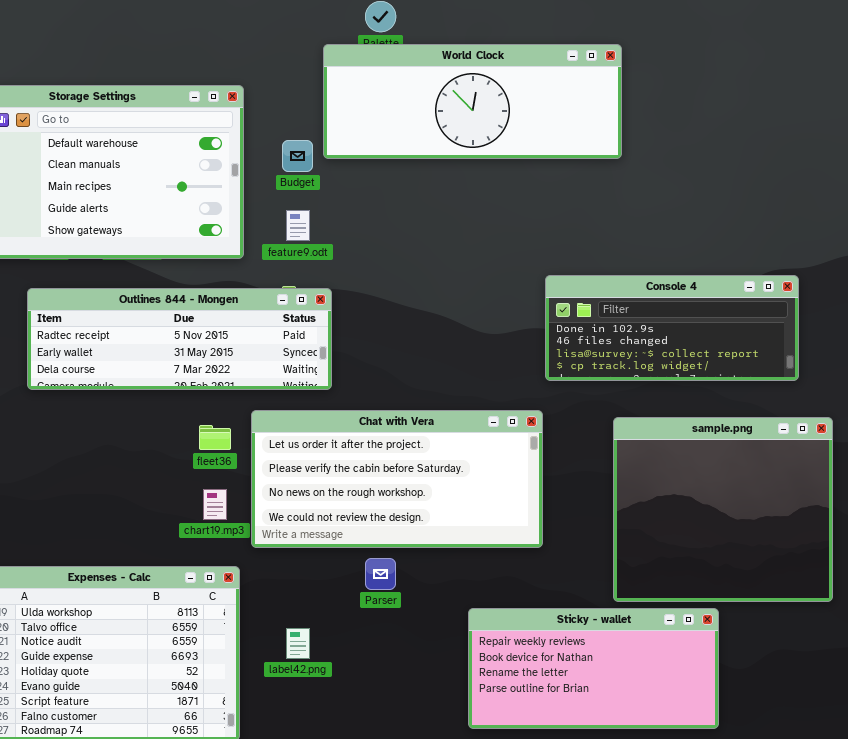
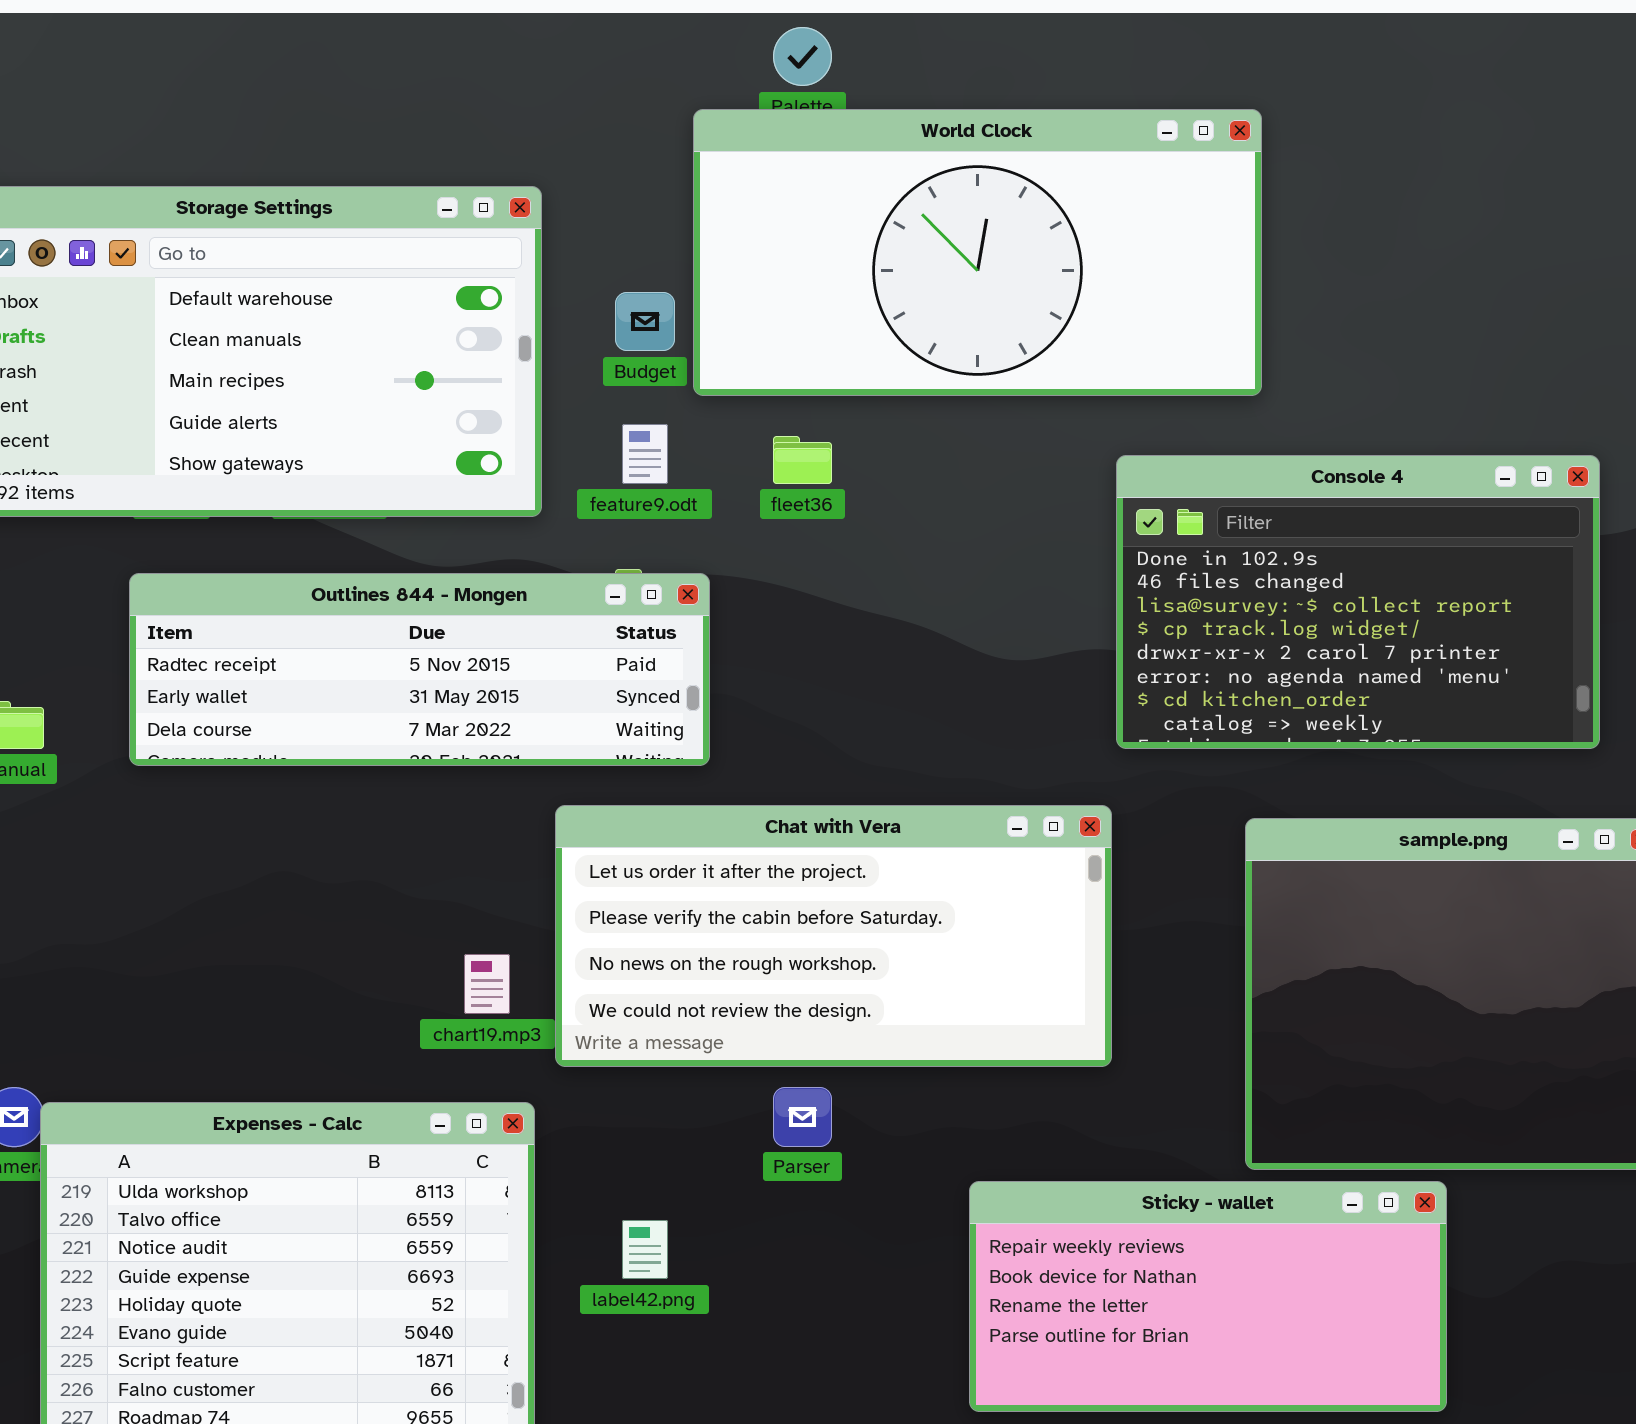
World Clock: [323,44,622,159] -> [693,109,1262,396], resized
Console 4: [545,275,799,381] -> [1116,455,1600,749], resized
fleet36: [199,425,231,450] -> [773,436,832,484], moved

